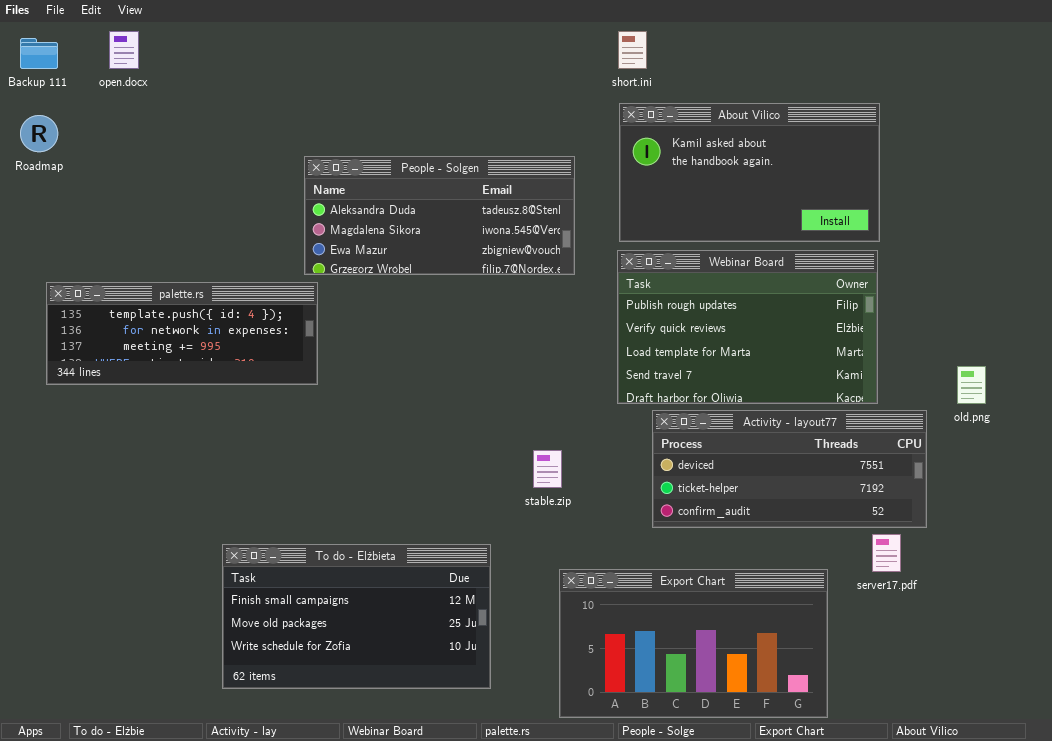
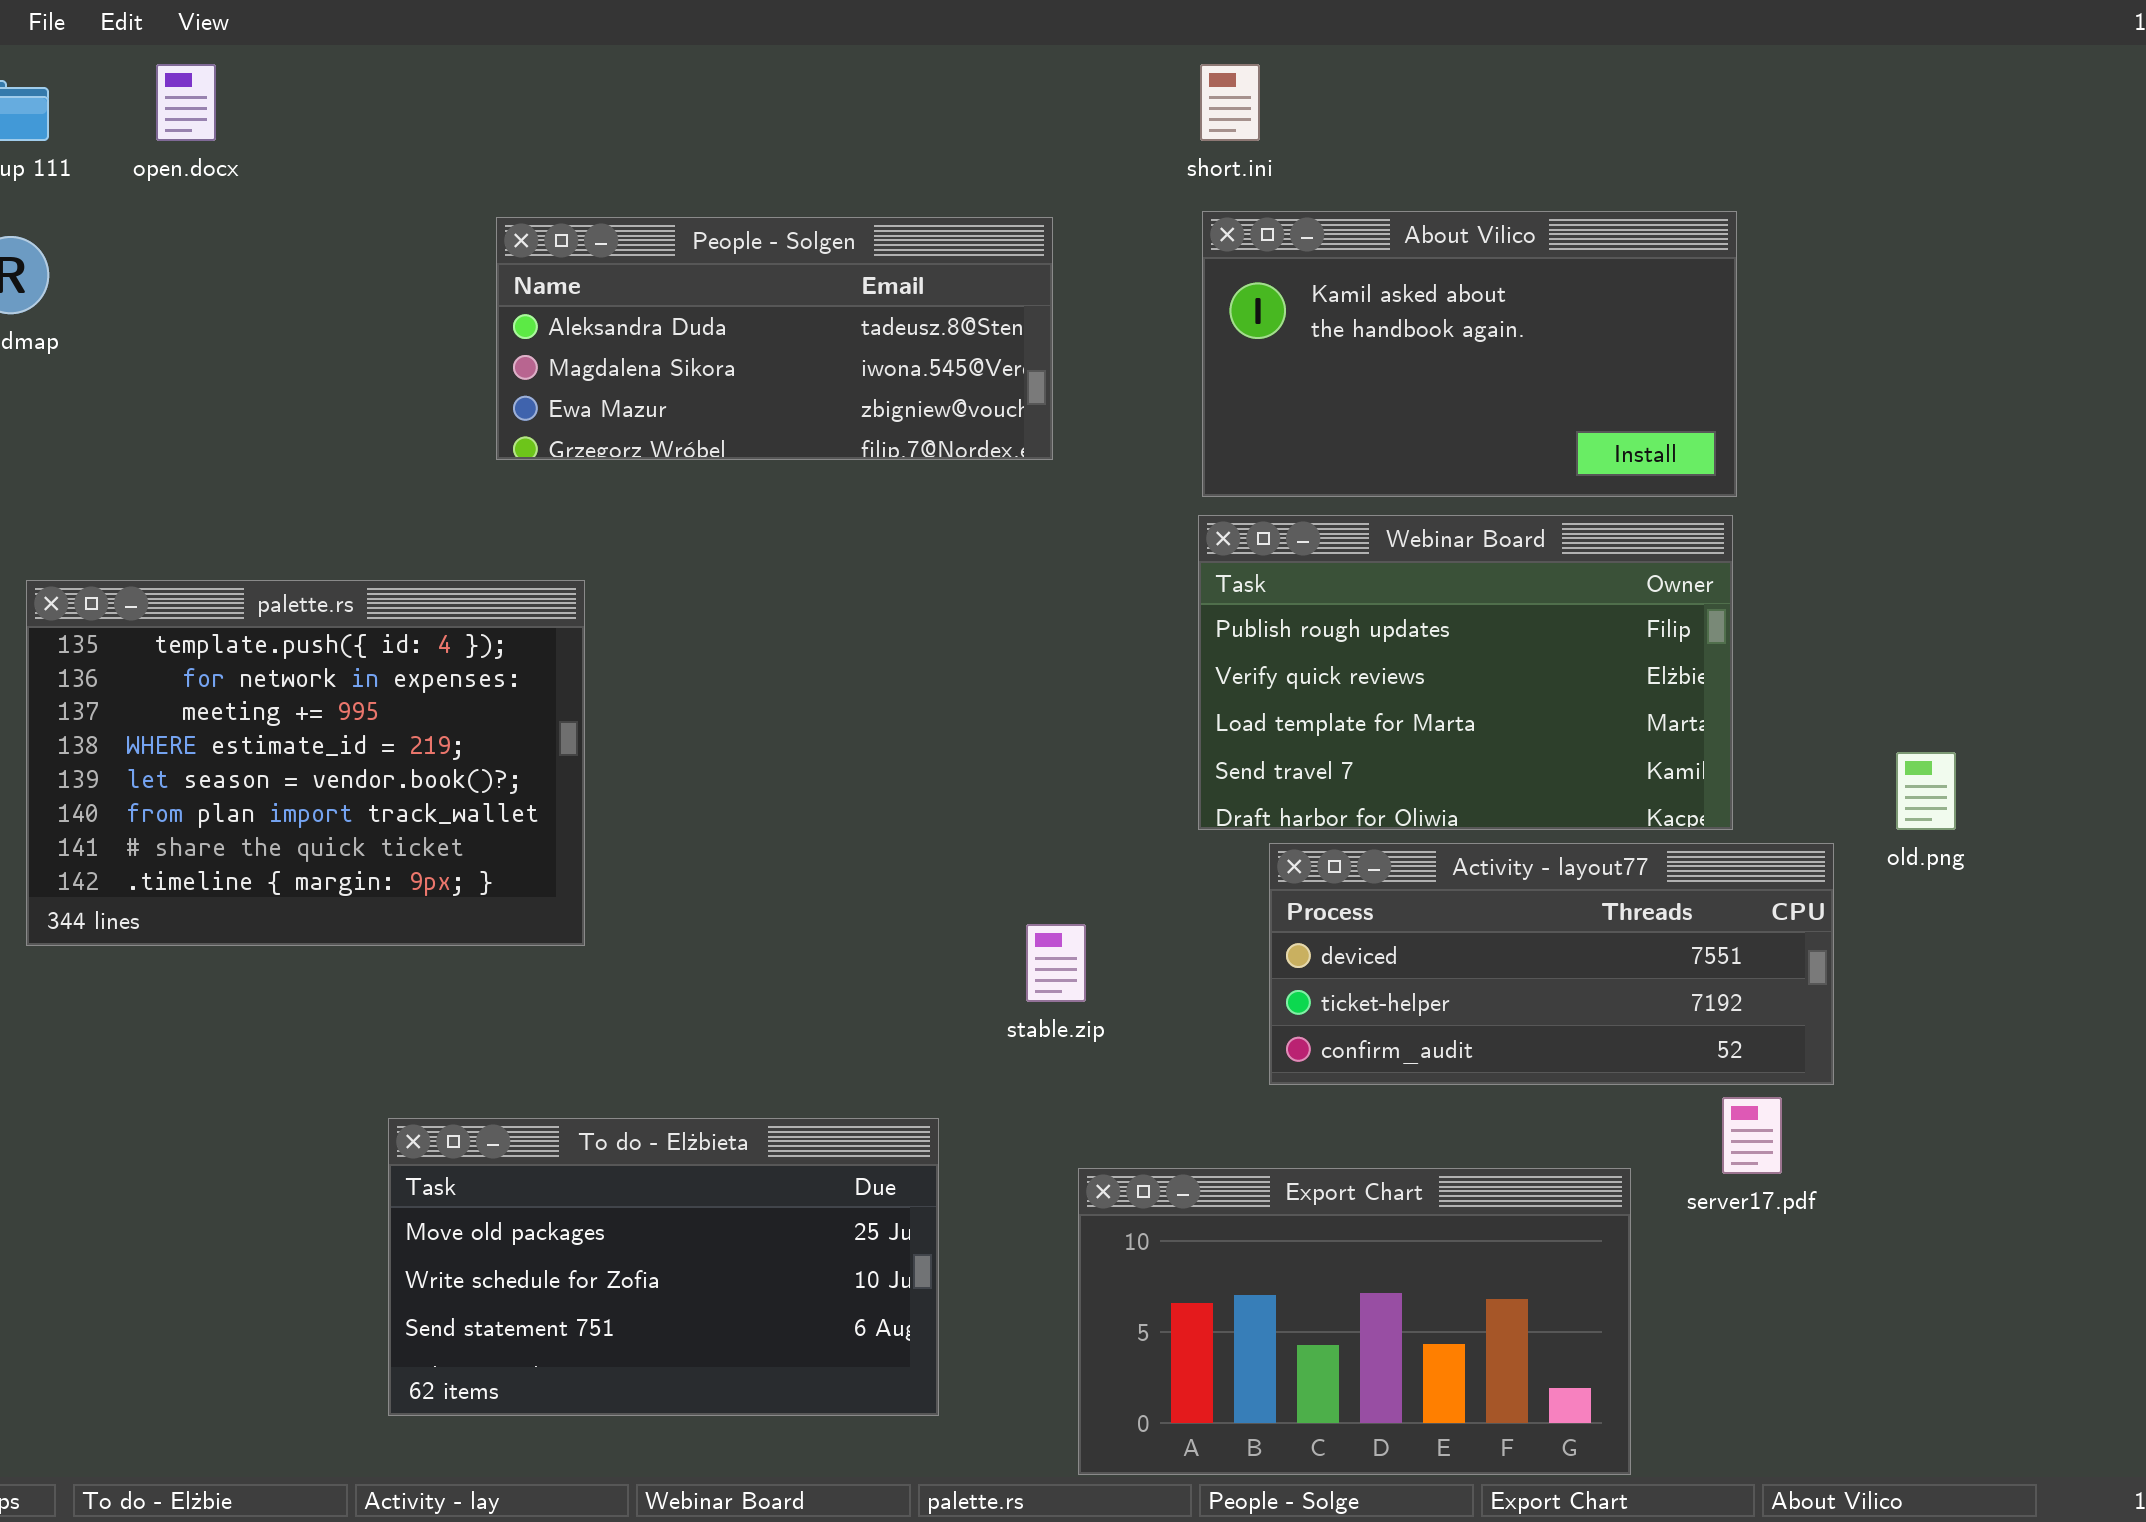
People - Solgen: [304,156,575,275] -> [496,217,1053,460], moved
palette.rs: [46,282,318,385] -> [26,580,585,946], resized
To do - Elżbieta: [222,544,491,689] -> [388,1118,939,1416], scrolled down 1 row

